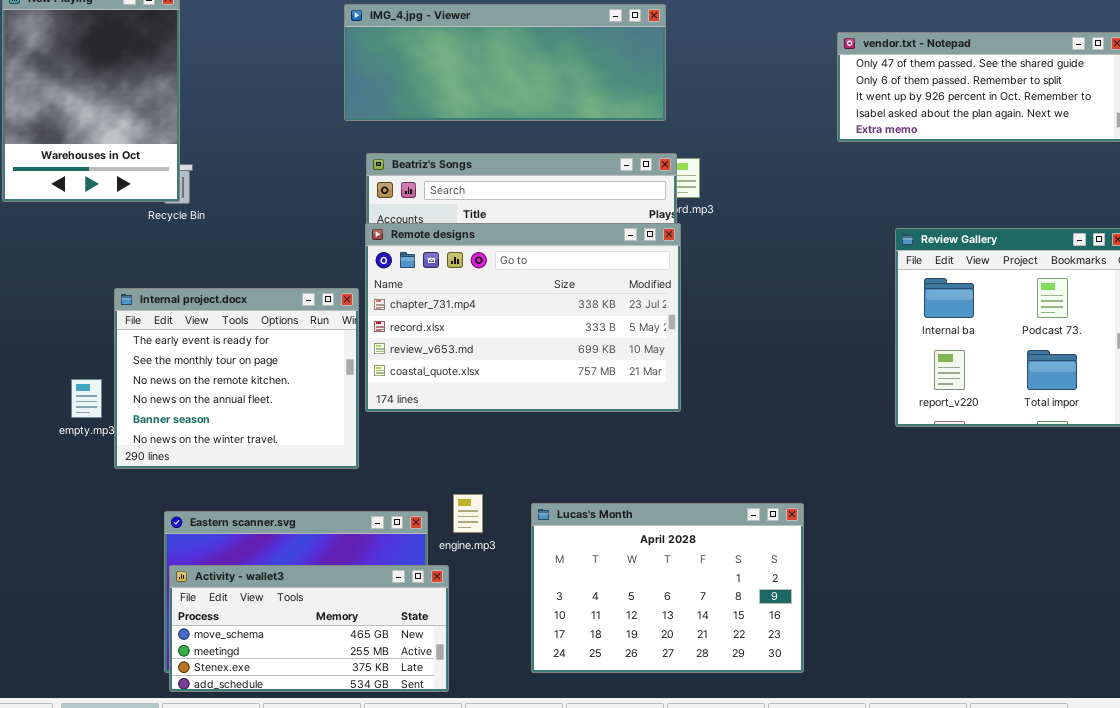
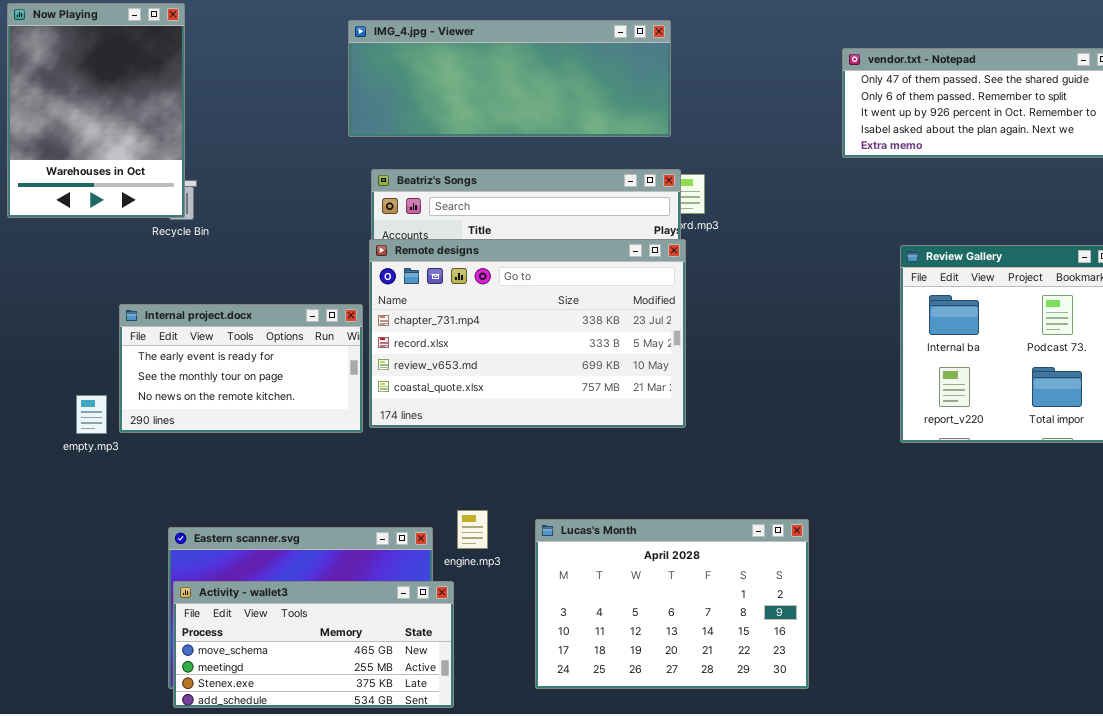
Internal project.docx: [114,288,359,469] -> [119,304,363,433], resized

